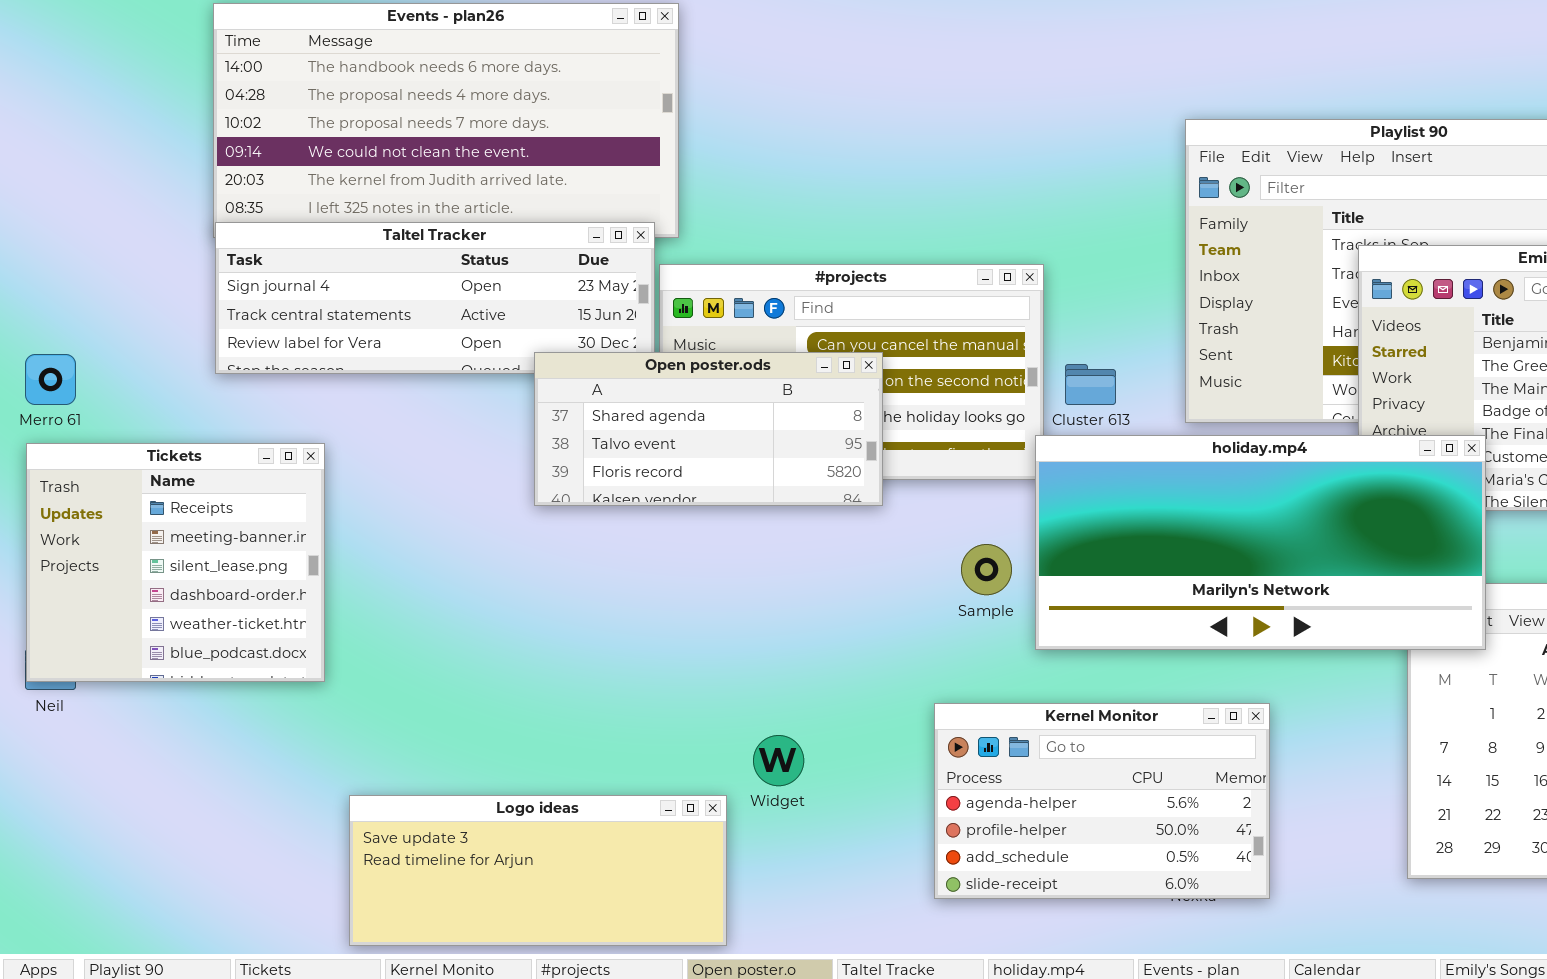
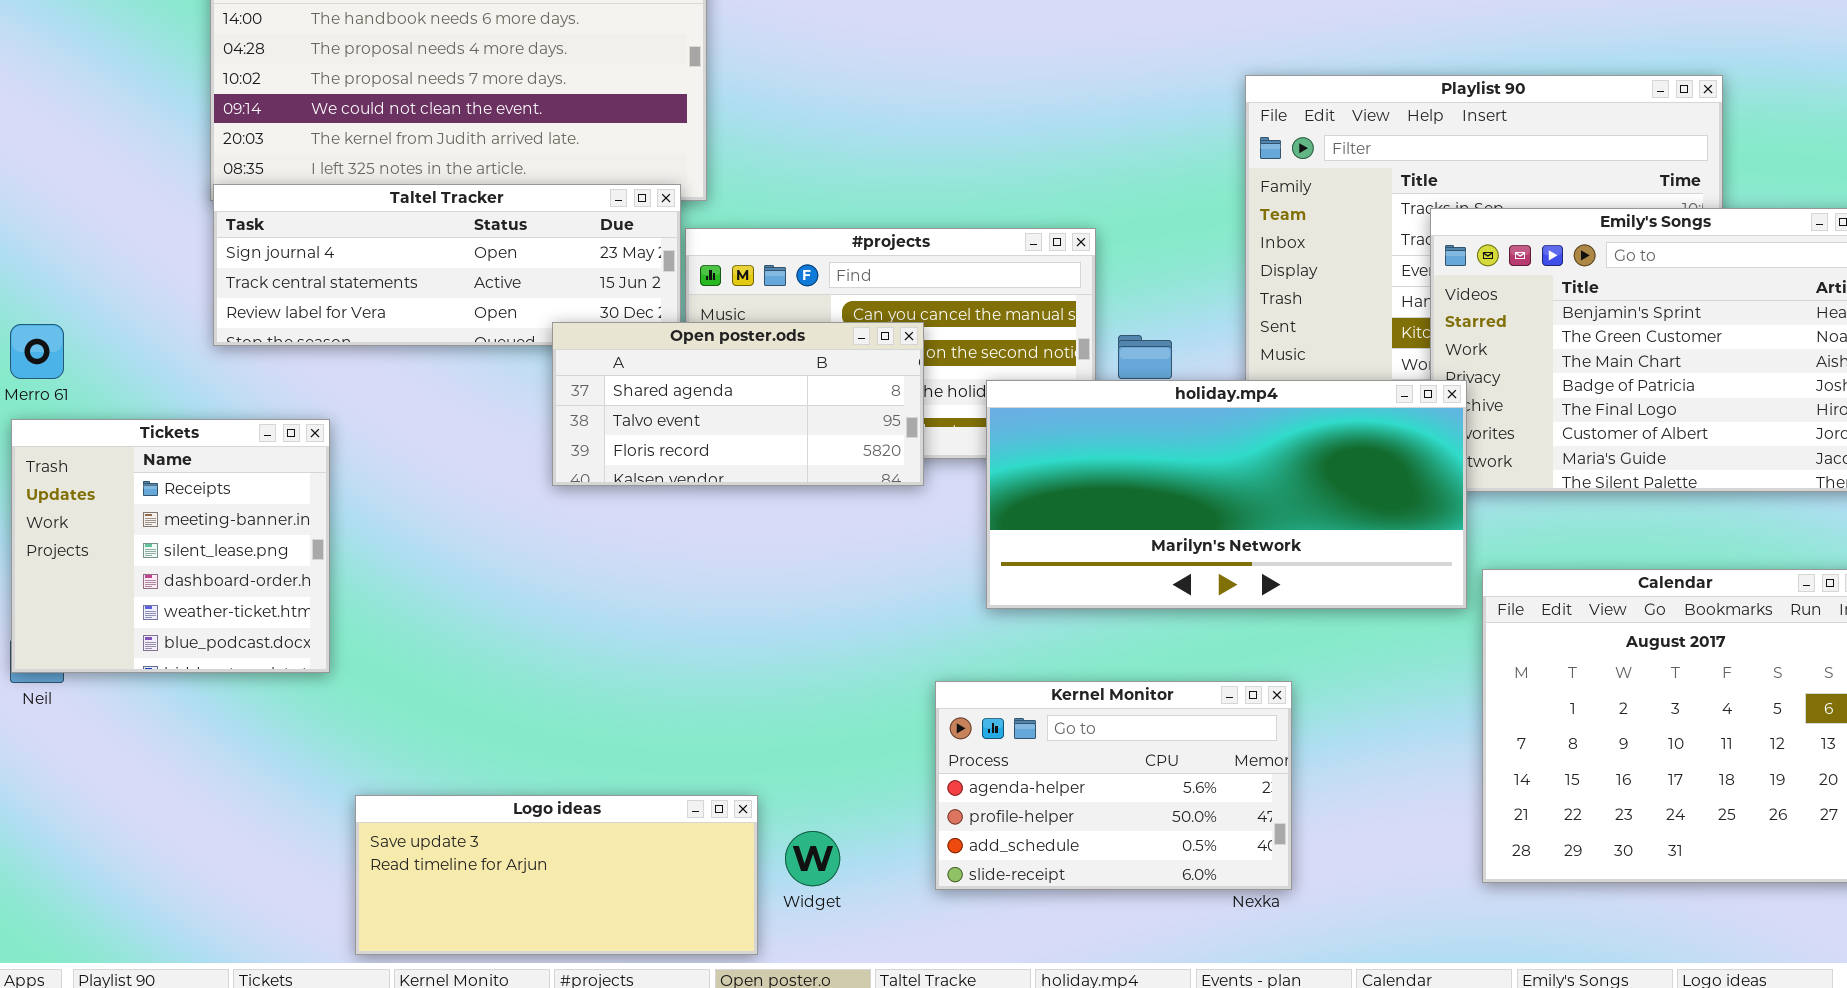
holiday.mp4: [1035,435,1486,650] -> [986,380,1467,609], moved
Kernel Monitor: [934,703,1270,899] -> [935,681,1292,890], moved
Widget: [753,735,804,786] -> [785,831,840,886], moved

